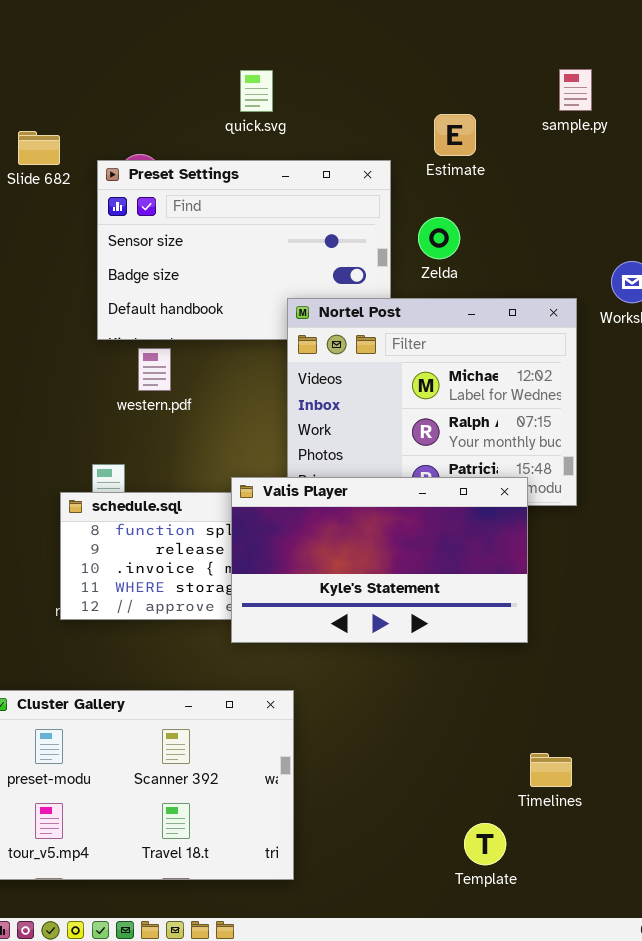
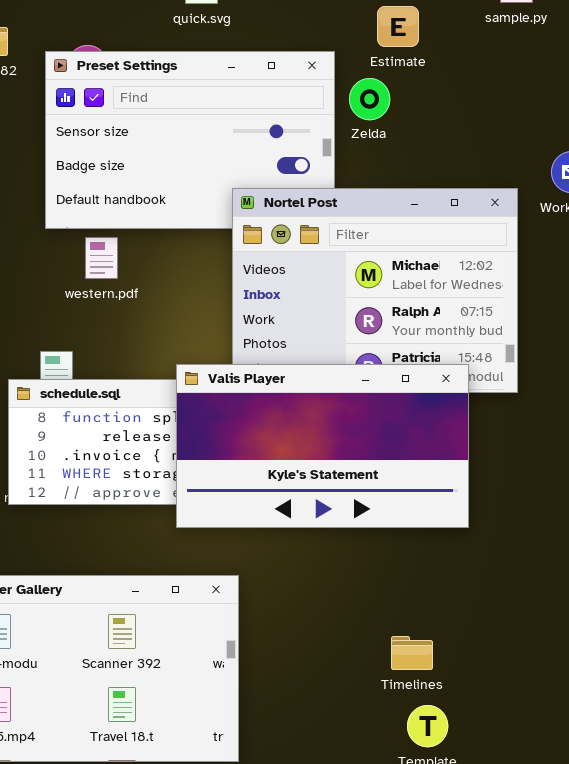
Zelda: [418,217,460,259] -> [349,78,390,120], moved
Timelines: [530,753,572,787] -> [391,636,433,670], moved

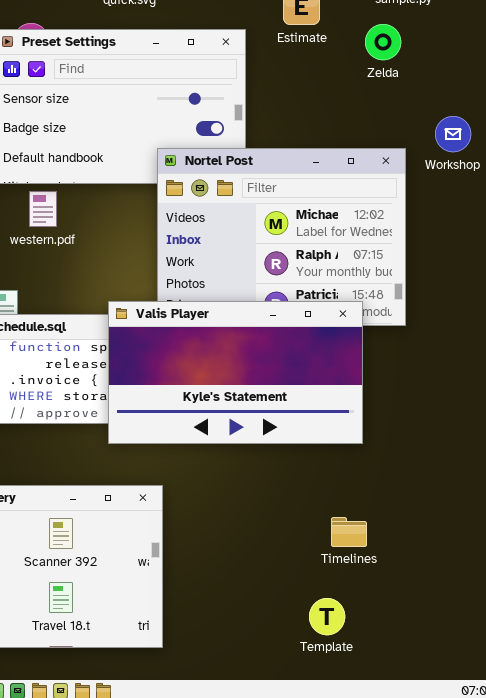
Zelda: [349,78,390,120] -> [365,24,401,60], moved
Timelines: [391,636,433,670] -> [331,517,367,547], moved

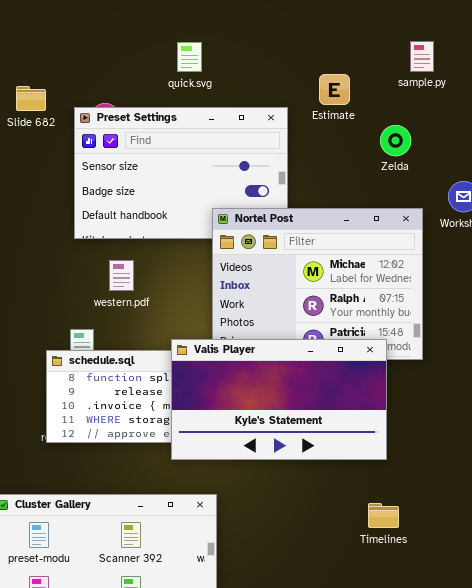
Zelda: [365,24,401,60] -> [380,125,411,156], moved
western.pdf: [29,191,57,227] -> [109,260,134,291], moved
Timelines: [331,517,367,547] -> [368,503,399,528], moved

